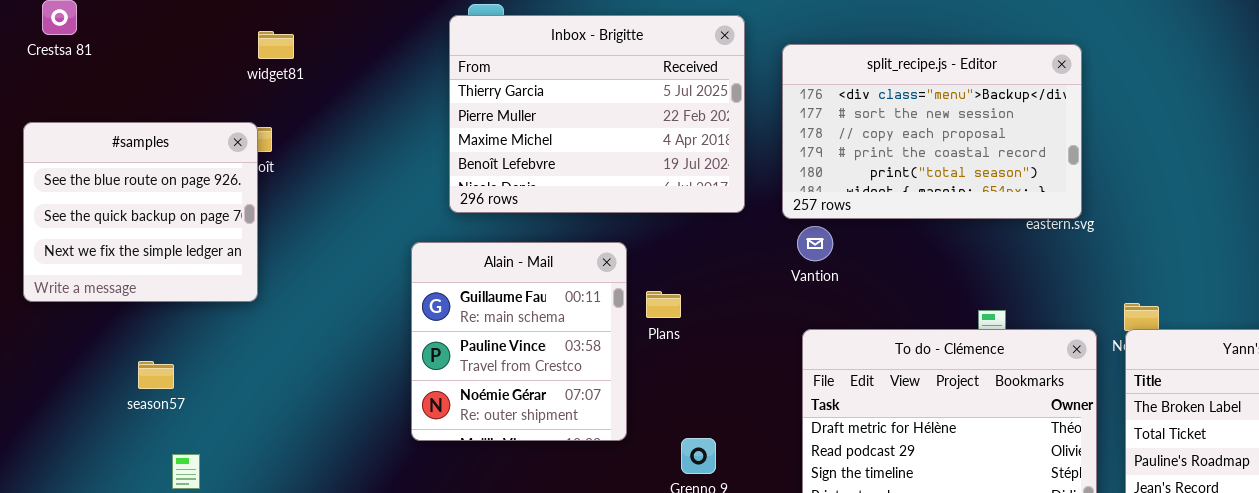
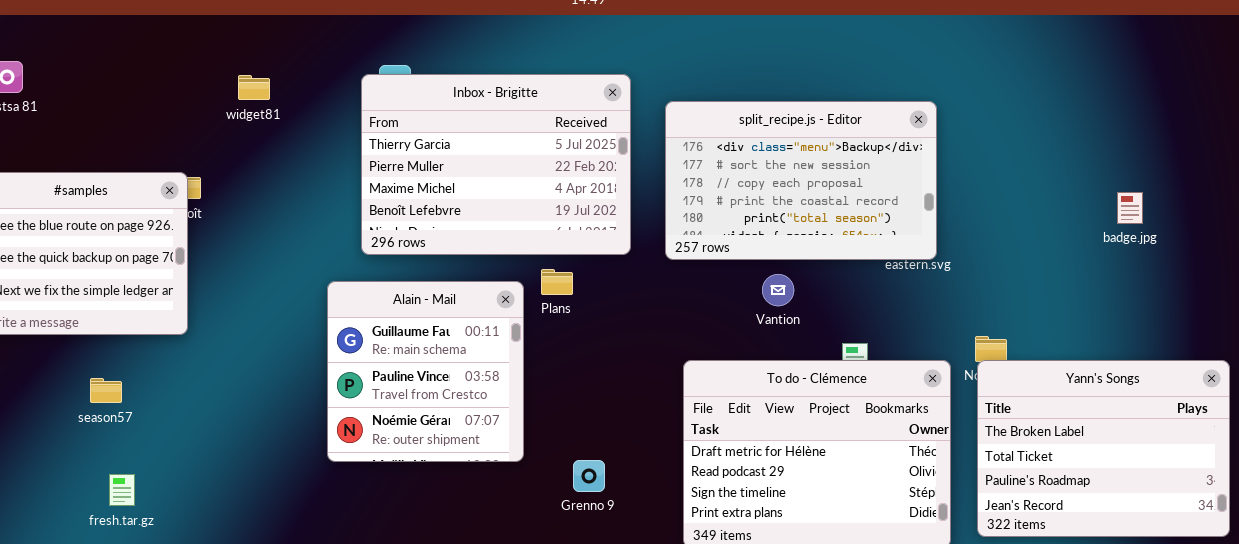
widget81: [258,31,294,59] -> [238,75,270,100], moved
Vantion: [797,226,833,261] -> [762,274,794,306], moved
Plans: [646,291,681,318] -> [541,269,573,295], moved
season57: [138,361,174,389] -> [90,378,122,403], moved

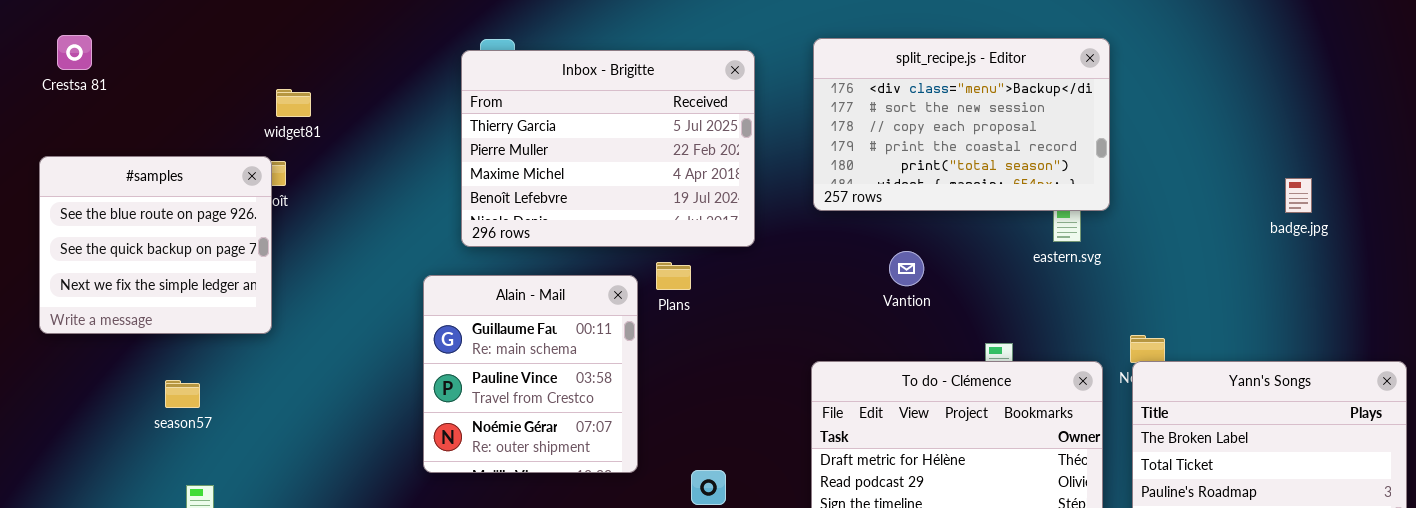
widget81: [238,75,270,100] -> [276,89,311,117], moved
split_recipe.js - Editor: [665,101,937,260] -> [813,38,1110,211], moved
Vantion: [762,274,794,306] -> [889,251,924,286], moved

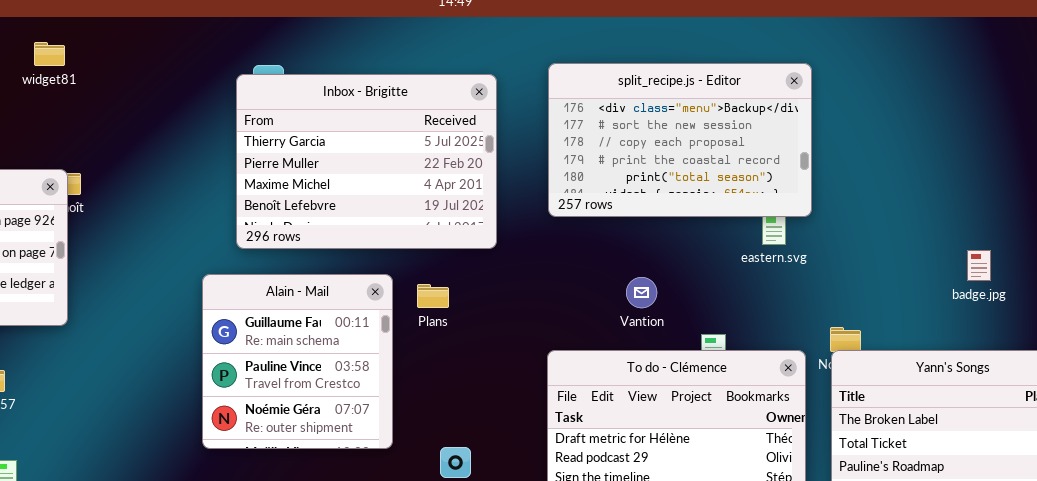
widget81: [276,89,311,117] -> [34,42,65,66], moved
badge.jpg: [1285,178,1312,213] -> [967,250,991,281], moved
Vantion: [889,251,924,286] -> [626,277,657,308], moved
Plans: [656,262,691,290] -> [417,284,449,308], moved

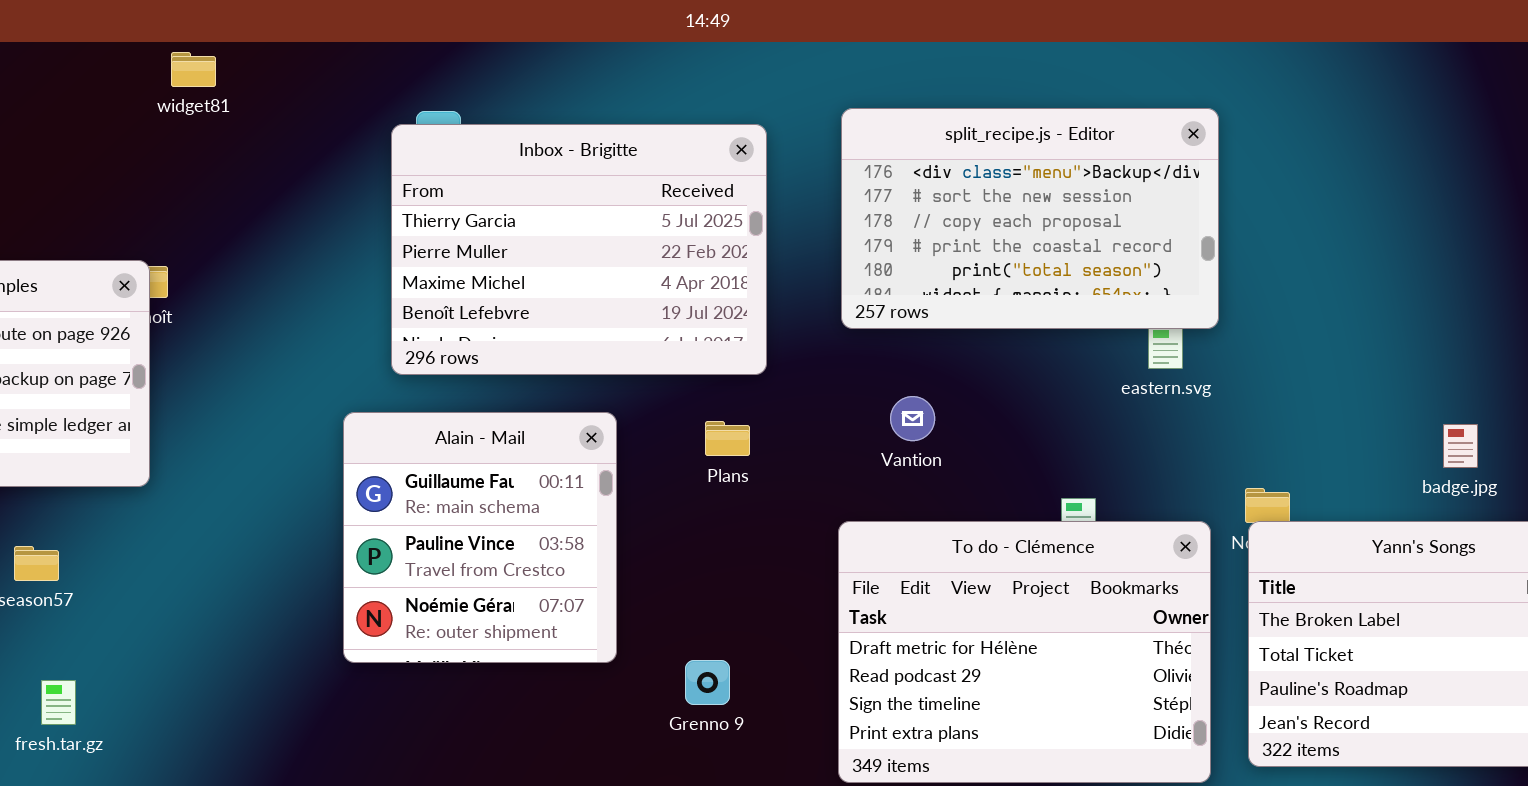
widget81: [34,42,65,66] -> [171,52,216,87], moved
badge.jpg: [967,250,991,281] -> [1443,424,1478,468], moved
Vantion: [626,277,657,308] -> [890,396,935,441], moved
Plans: [417,284,449,308] -> [705,421,750,456], moved

